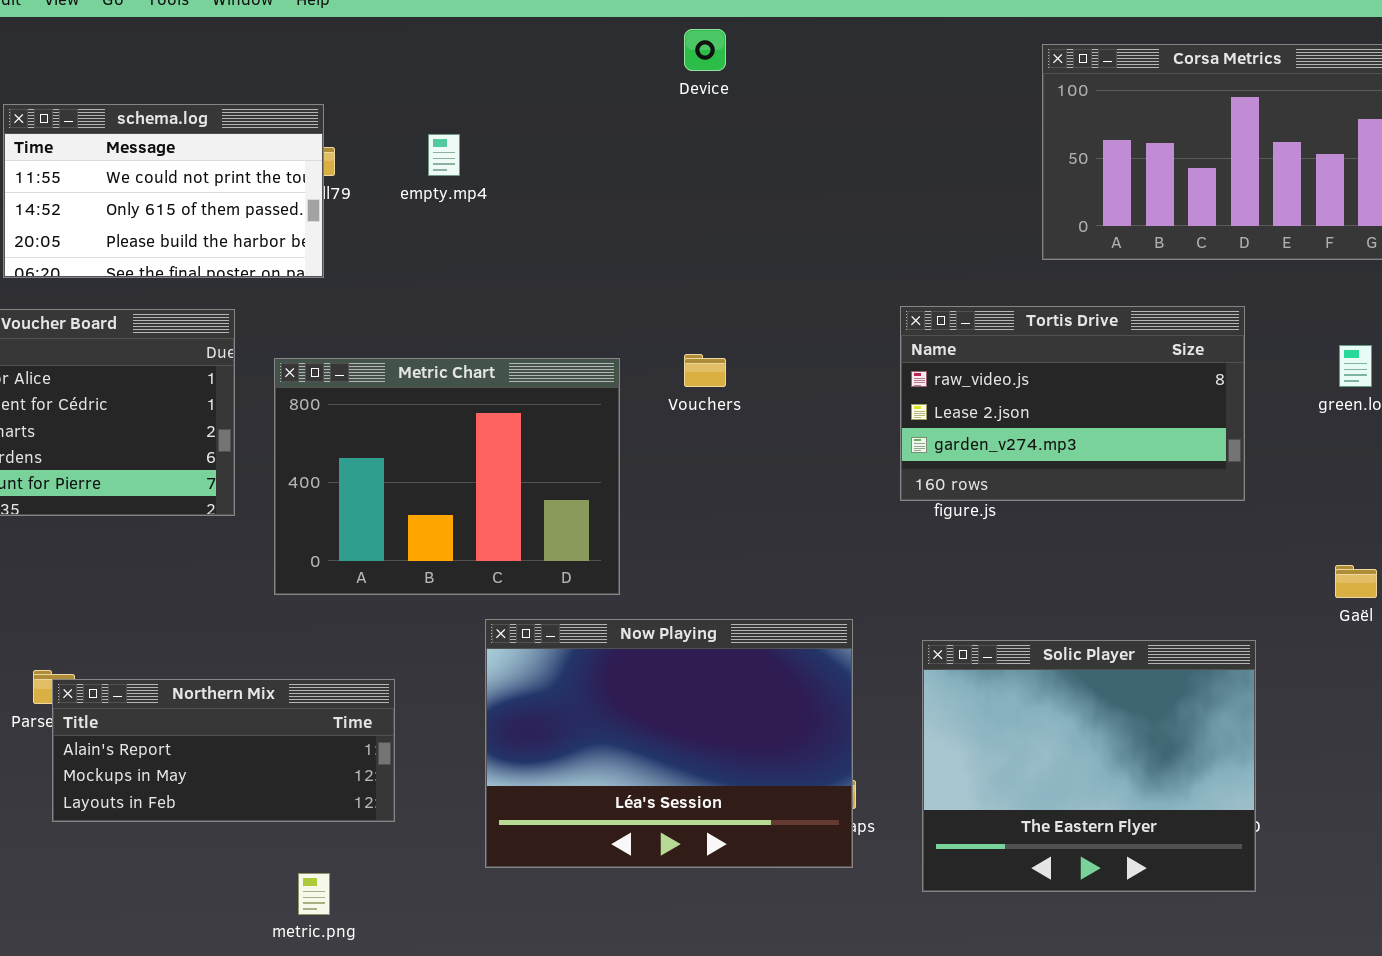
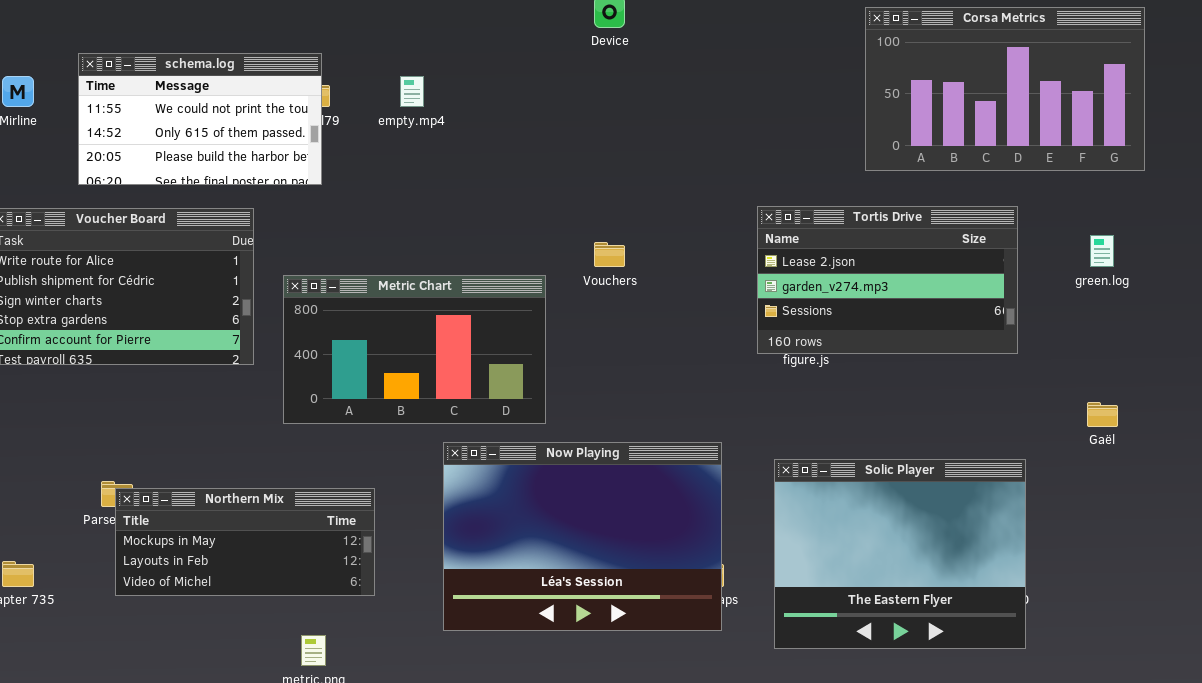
Tortis Drive: [900,306,1245,501] -> [757,206,1018,354], scrolled down 1 row
Metric Chart: [274,358,620,595] -> [283,275,546,424], resized
Northern Mix: [52,679,395,822] -> [115,488,375,596], scrolled down 1 row

